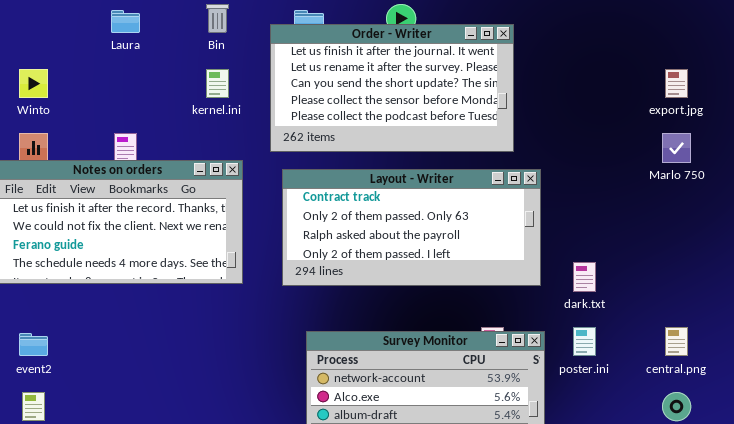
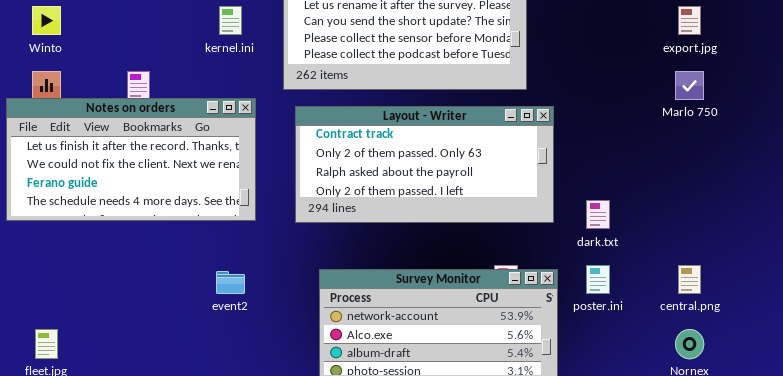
event2: [19,333,48,356] -> [216,271,245,294], moved

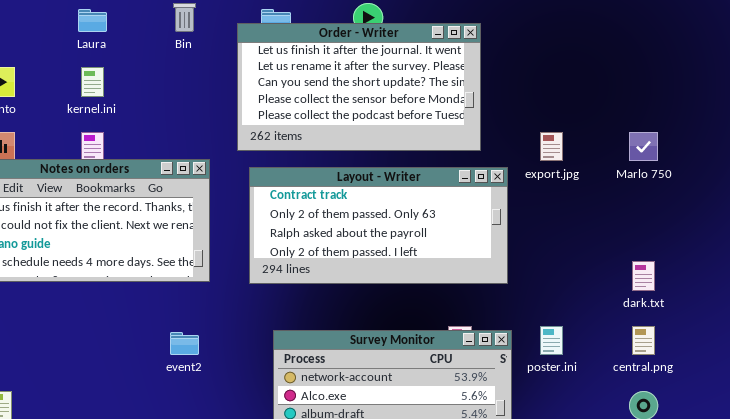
kernel.ini: [219,6,242,35] -> [81,67,104,97], moved
export.jpg: [678,6,701,35] -> [540,132,563,161], moved
dark.txt: [586,200,610,229] -> [632,261,655,291], moved

